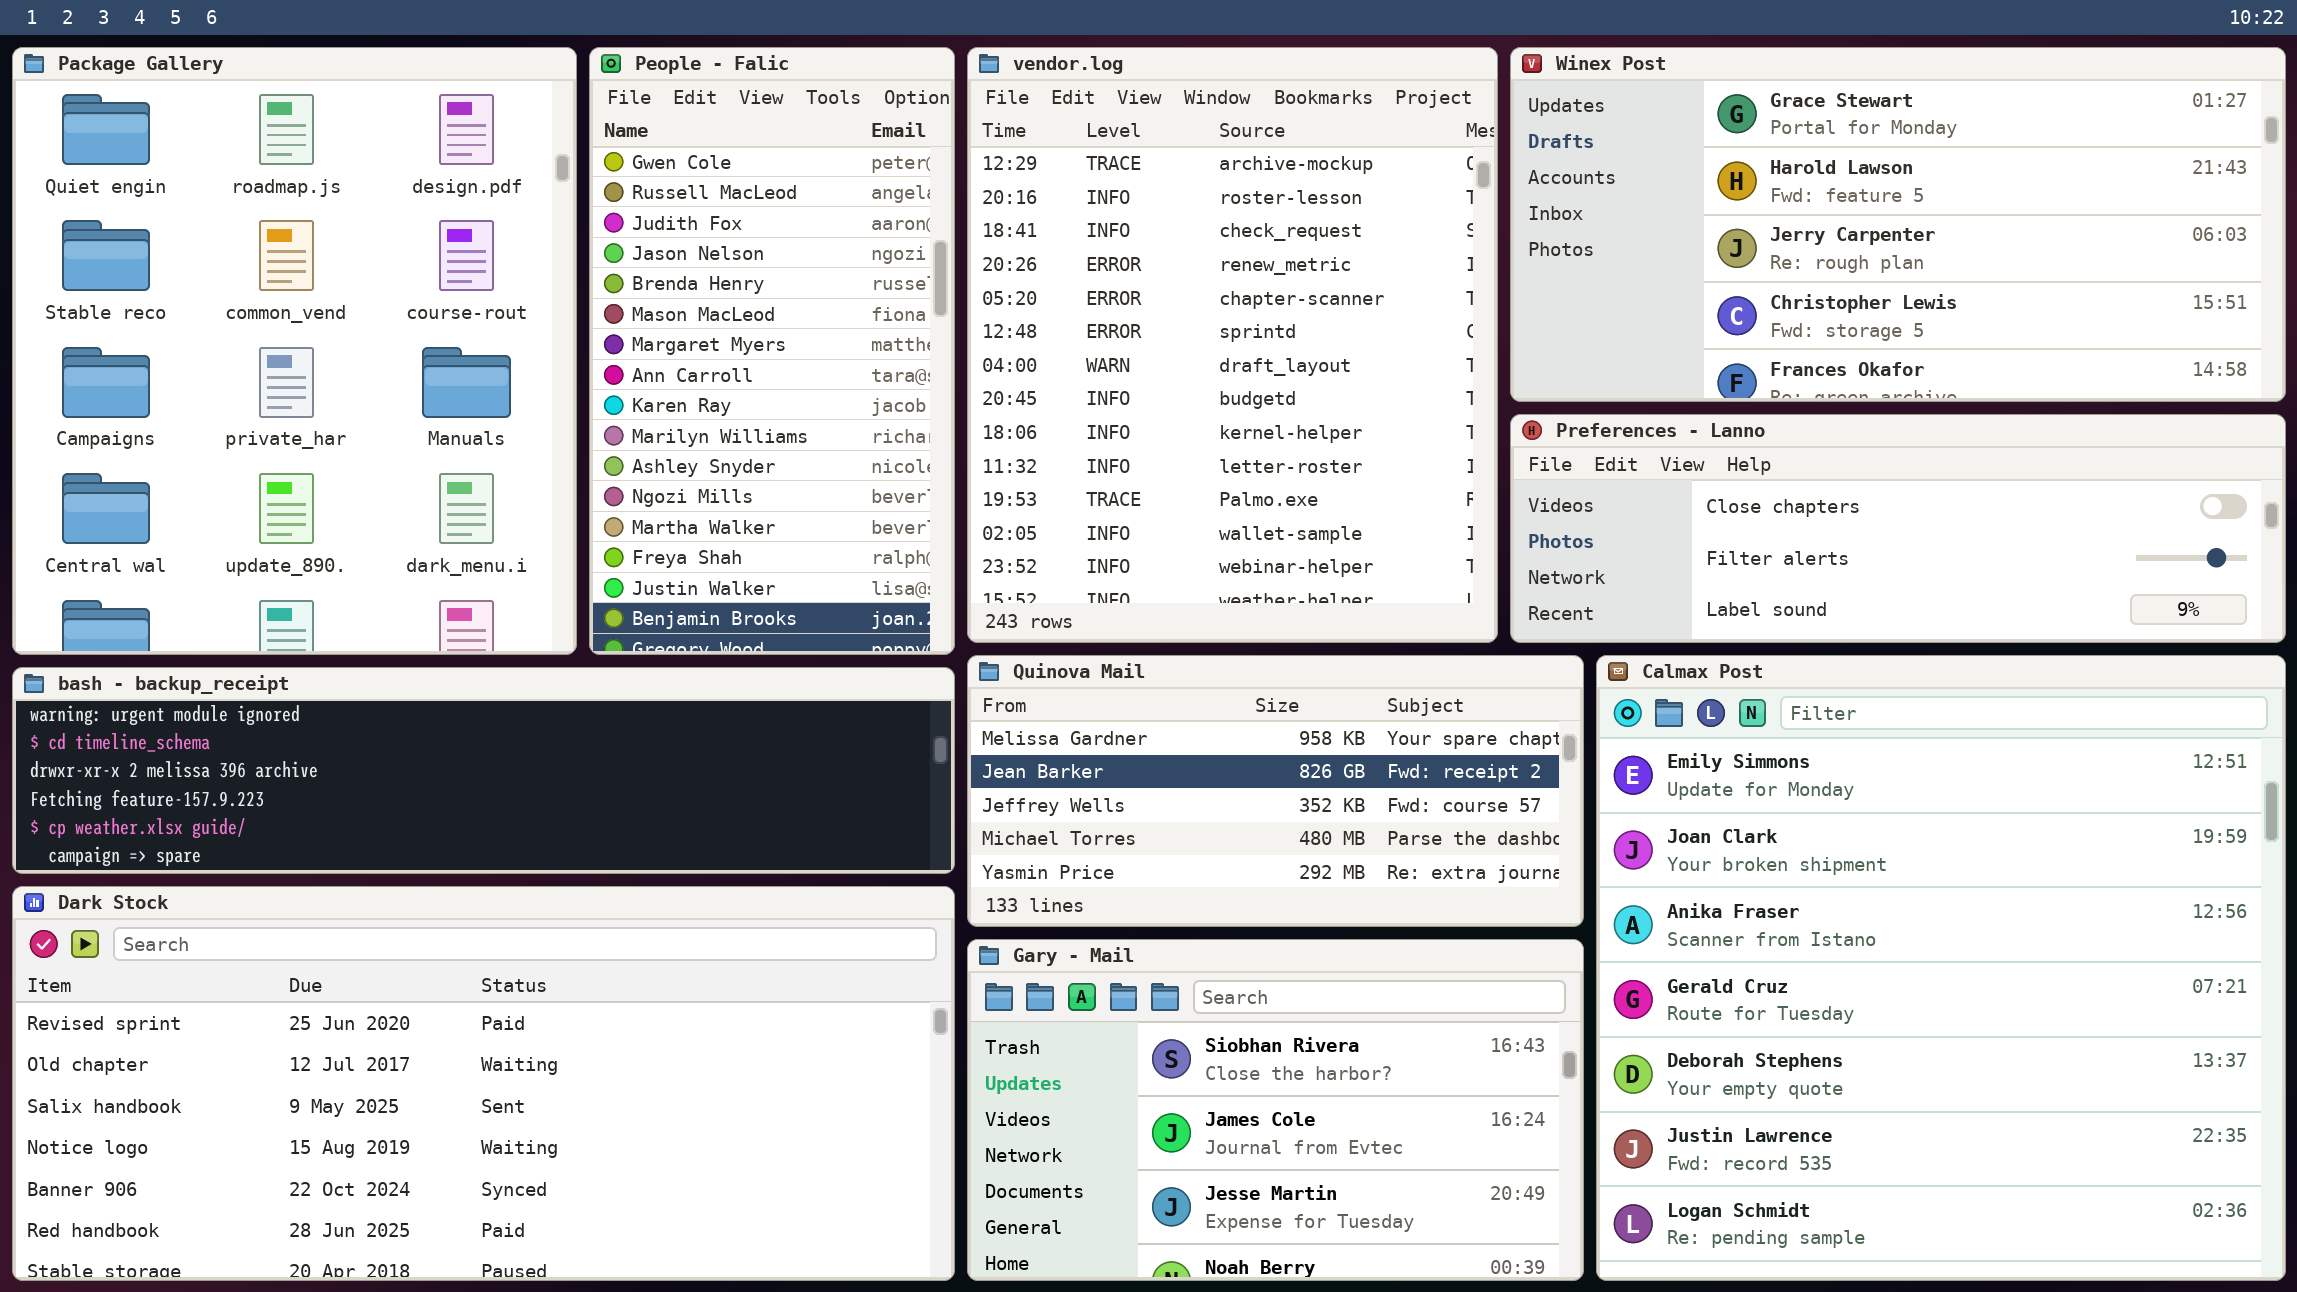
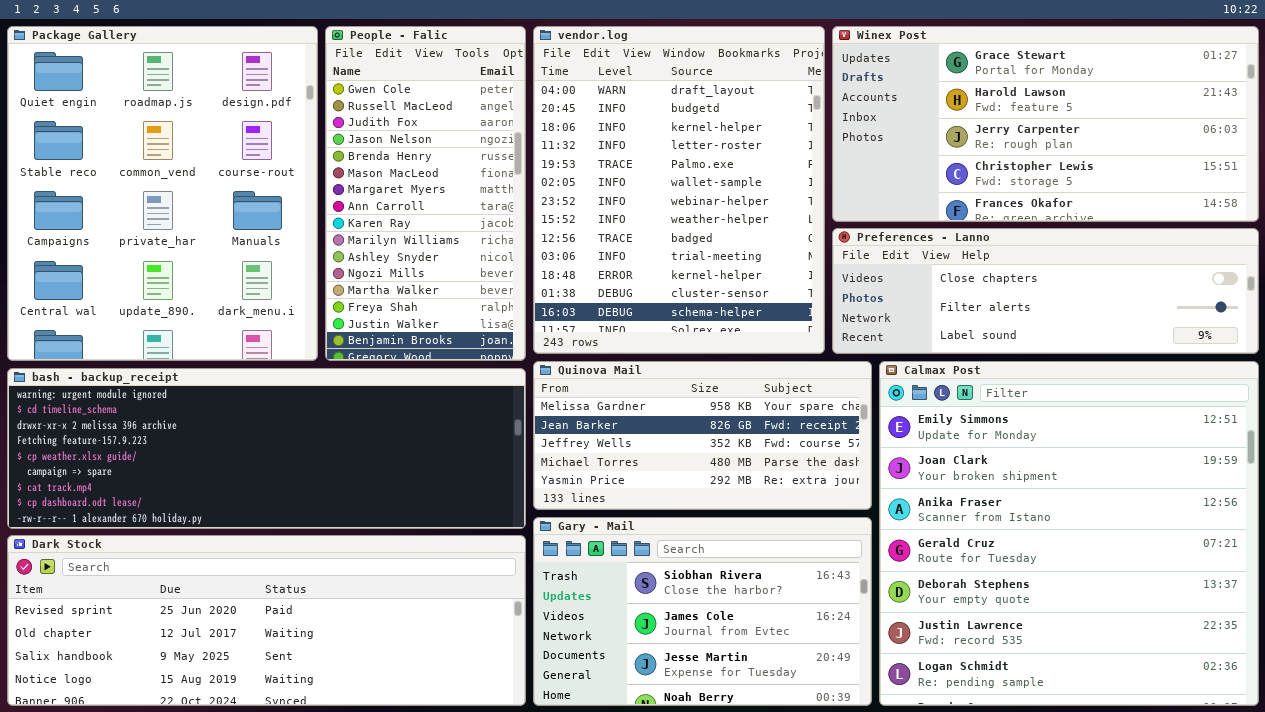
vendor.log: [967,47,1498,643] -> [533,26,825,354], scrolled down 6 rows
bash - backup_receipt: [12,667,955,874] -> [7,368,526,529], resized
Dark Stock: [12,886,955,1281] -> [7,535,526,706], resized

